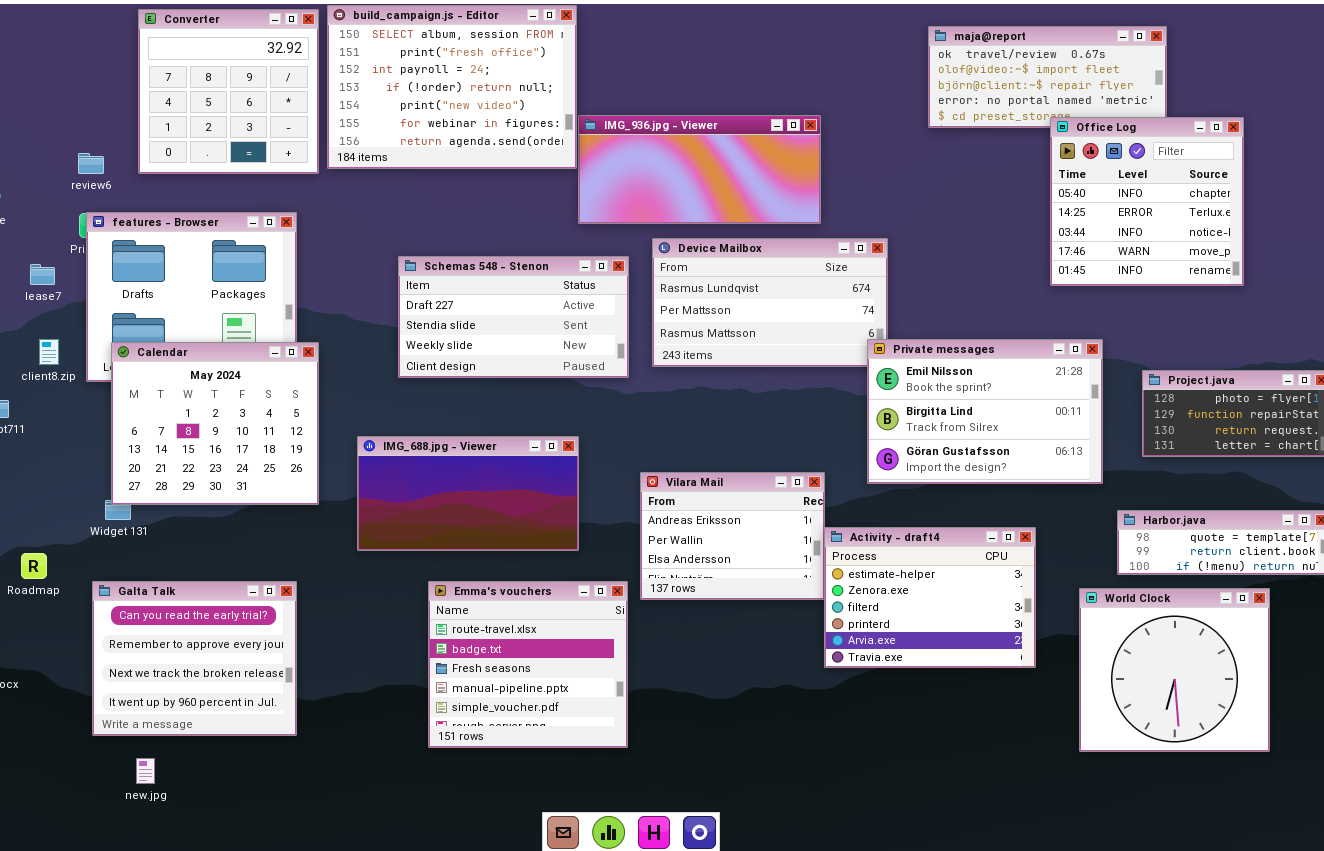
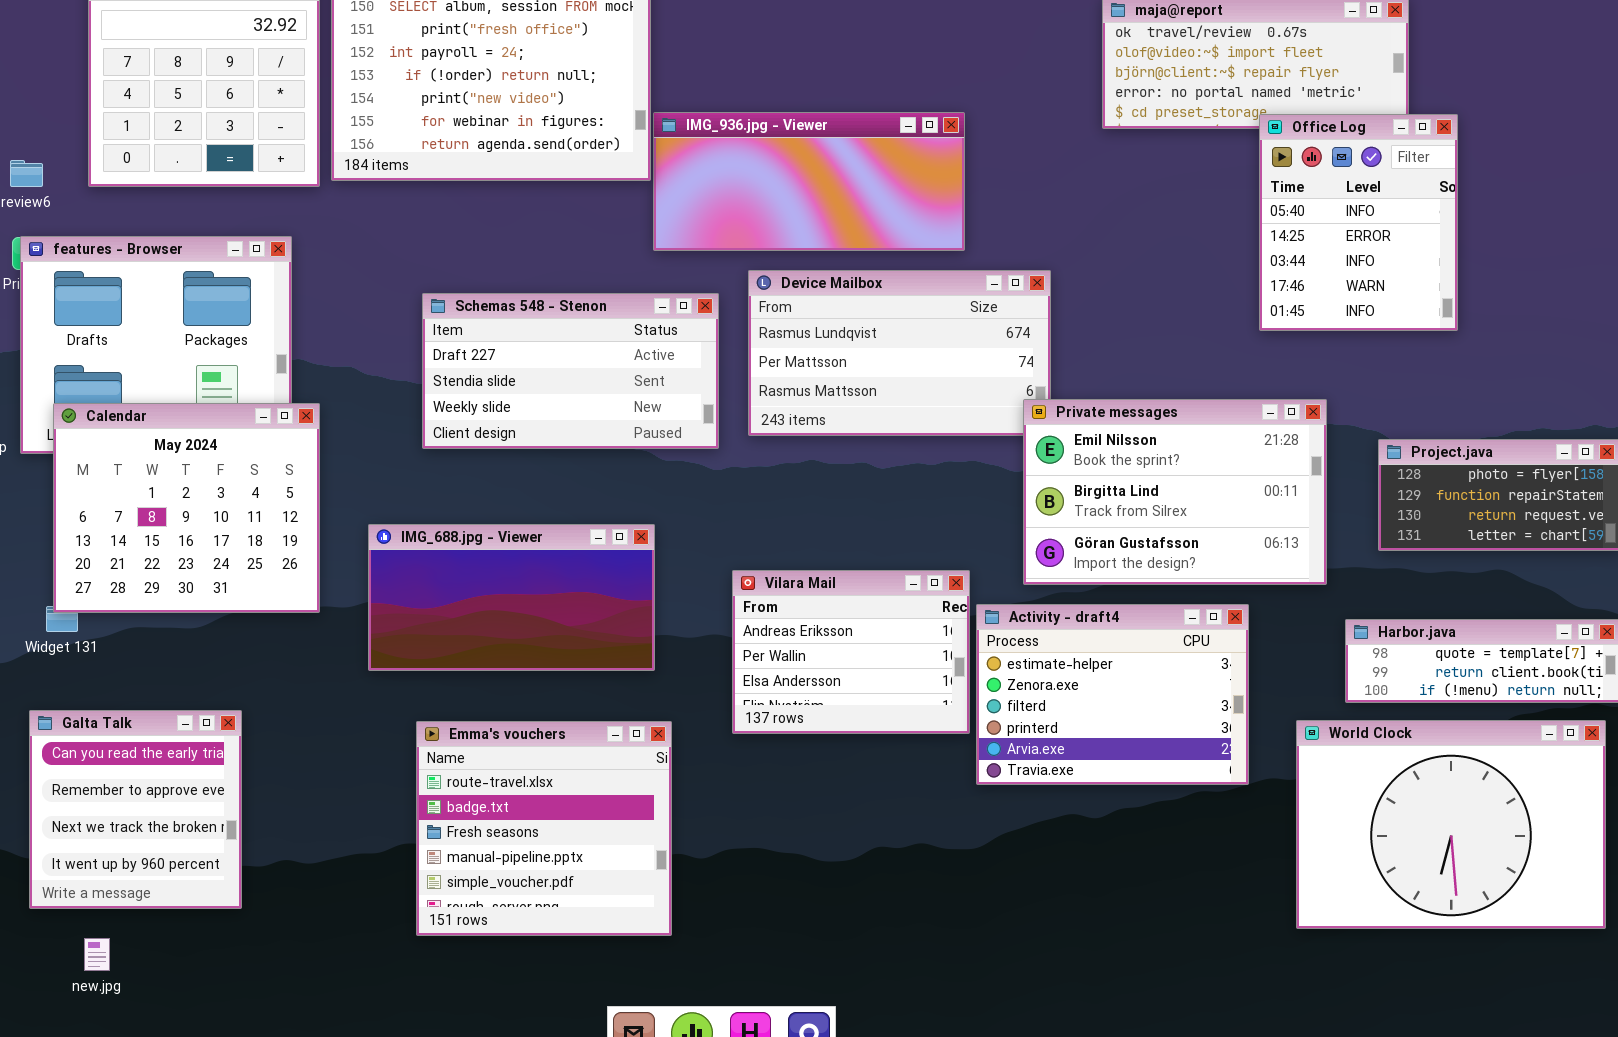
Office Log: [1050,117,1244,286] -> [1259,114,1458,331], resized
Activity - draft4: [824,527,1036,668] -> [976,604,1249,785], moved
Galta Talk: [92,581,297,736] -> [29,710,242,909], resized
Emma's vouchers: [428,581,628,748] -> [416,721,672,936], moved
World Clock: [1079,588,1270,752] -> [1296,720,1606,929], resized

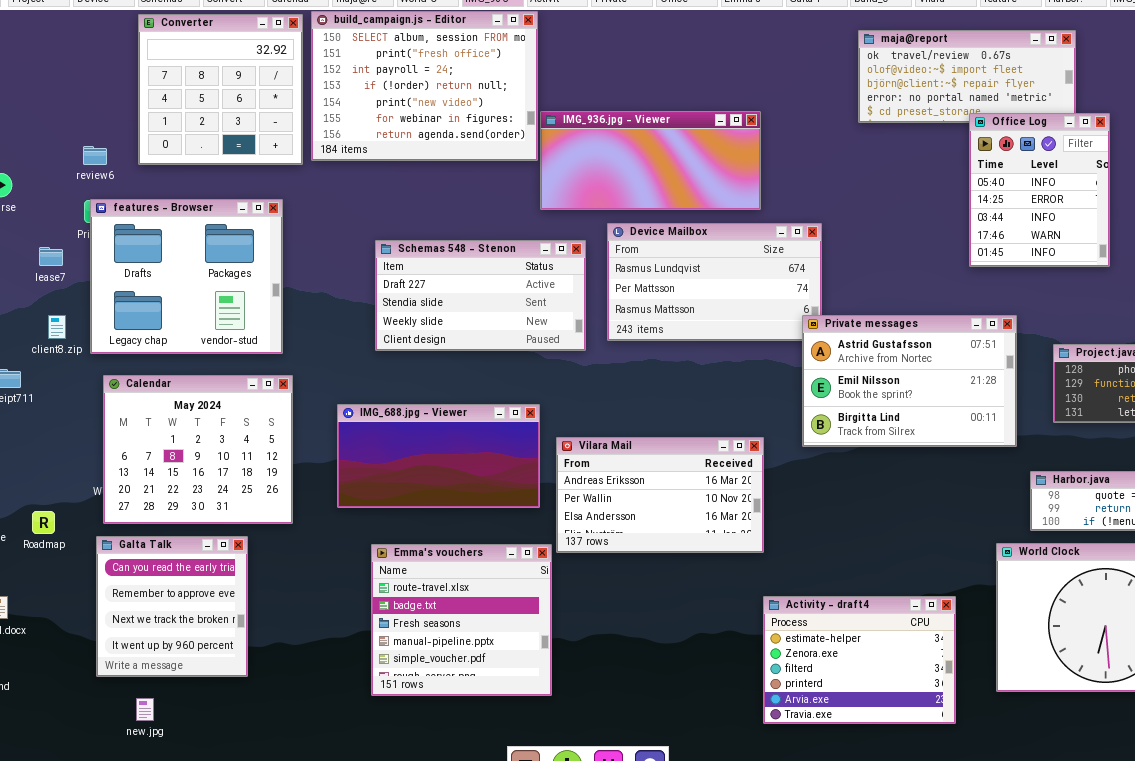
Private messages: [1023,399,1327,585] -> [802,315,1017,447], scrolled up 1 row
Calendar: [53,403,320,613] -> [103,375,293,524], moved
Vilara Mail: [732,570,970,734] -> [556,437,764,553], resized
Activity - draft4: [976,604,1249,785] -> [763,596,956,724], moved

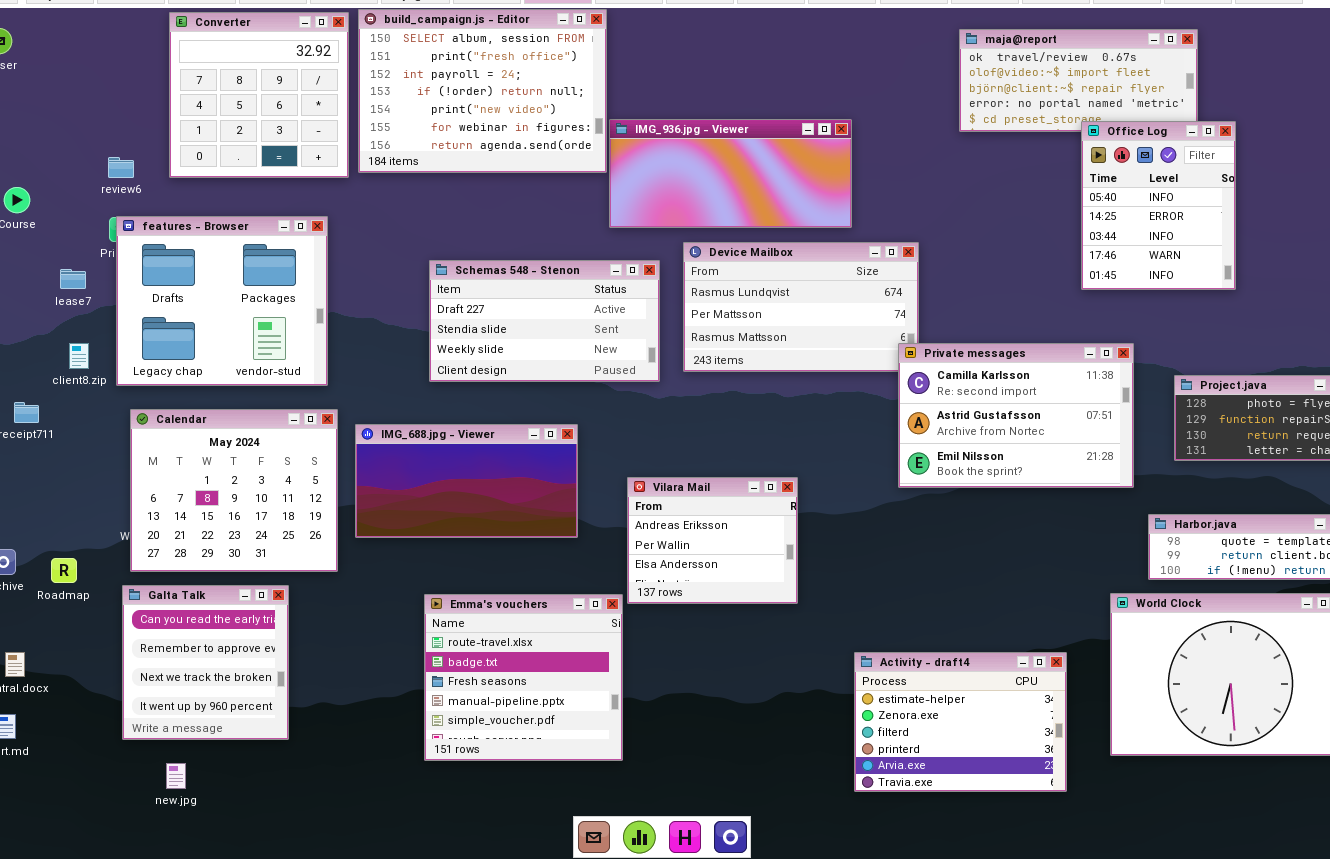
Private messages: [802,315,1017,447] -> [898,343,1134,488], scrolled up 1 row
IMG_688.jpg - Viewer: [337,404,540,508] -> [355,424,578,538], moved
Vilara Mail: [556,437,764,553] -> [627,477,798,604], resized

